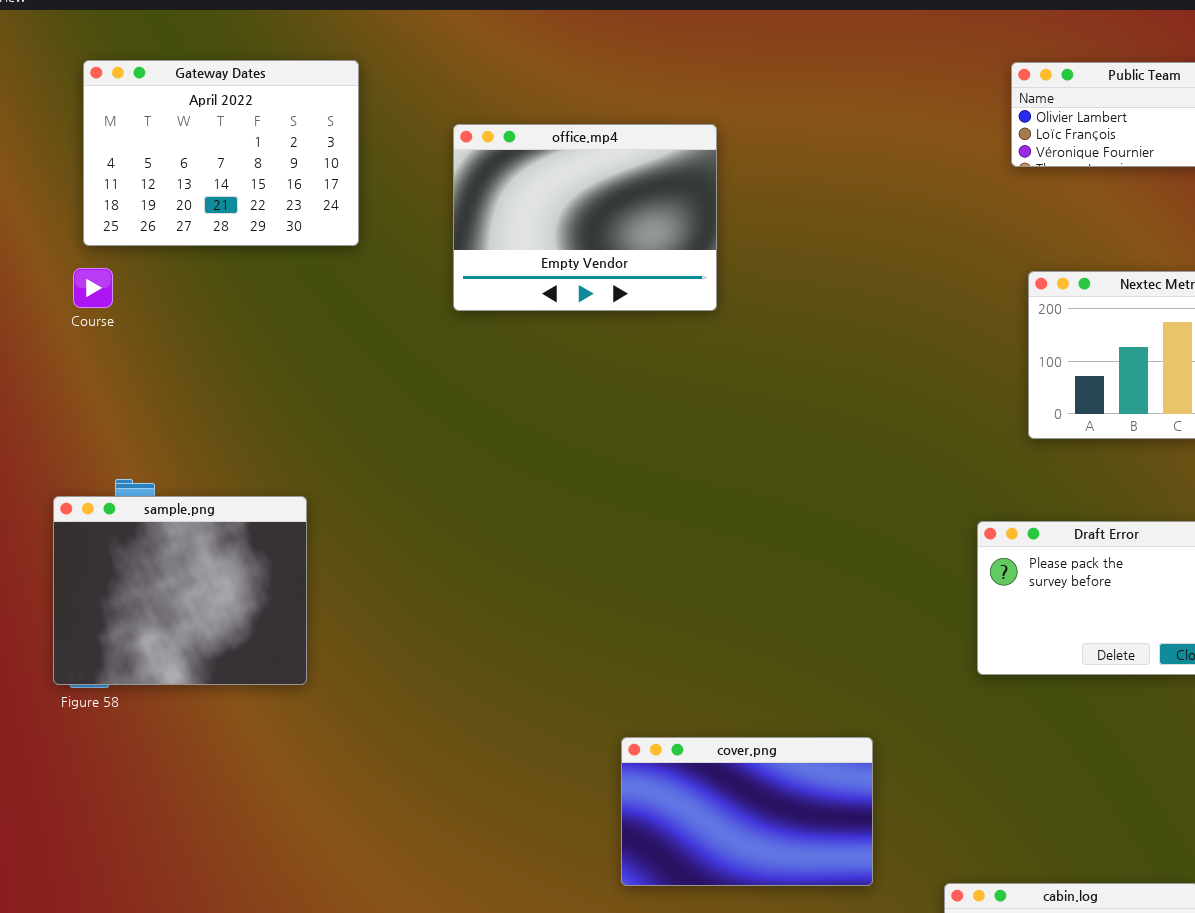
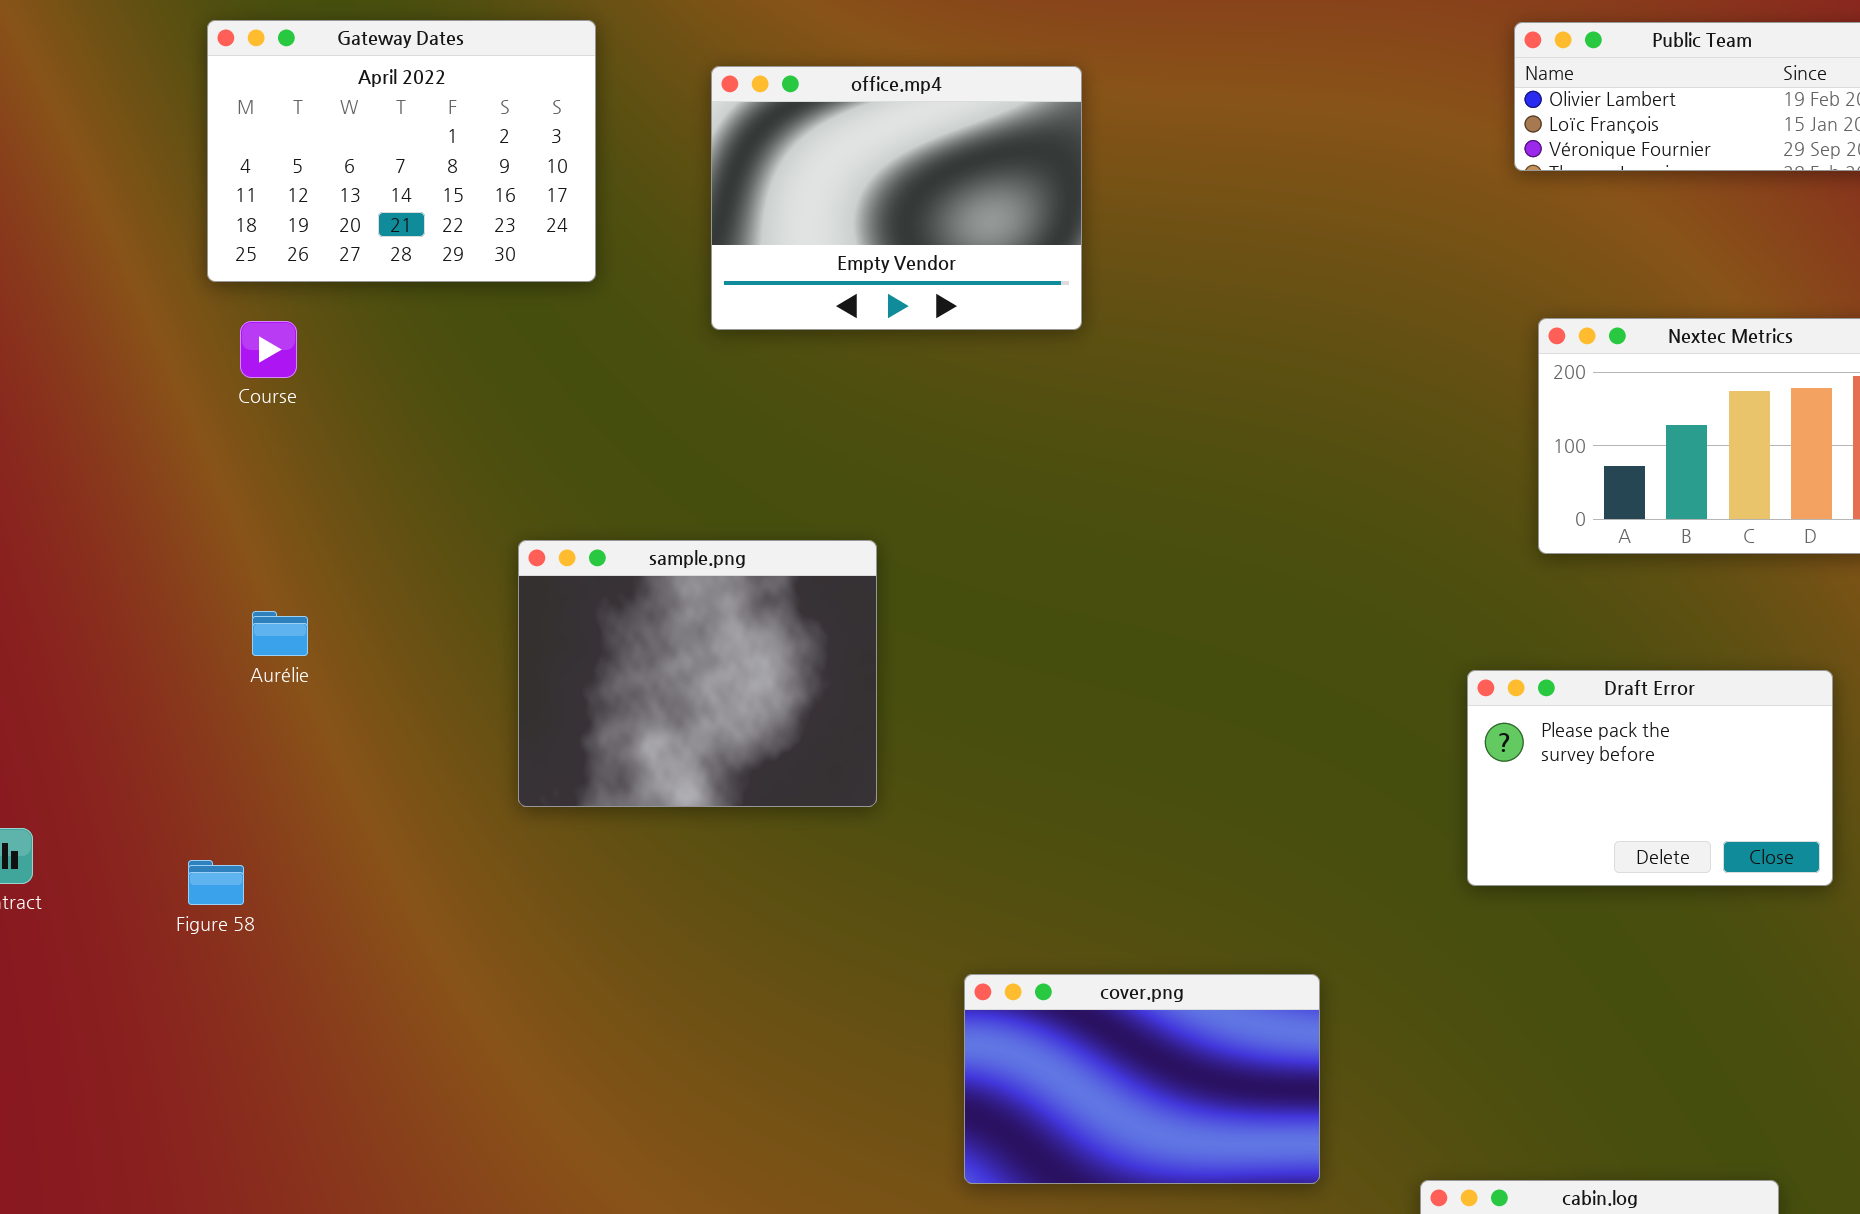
office.mp4: [453,124,717,311] -> [711,66,1082,330], moved
Course: [73,268,113,308] -> [240,321,297,378], moved
sample.png: [53,496,307,685] -> [518,540,877,807], moved

